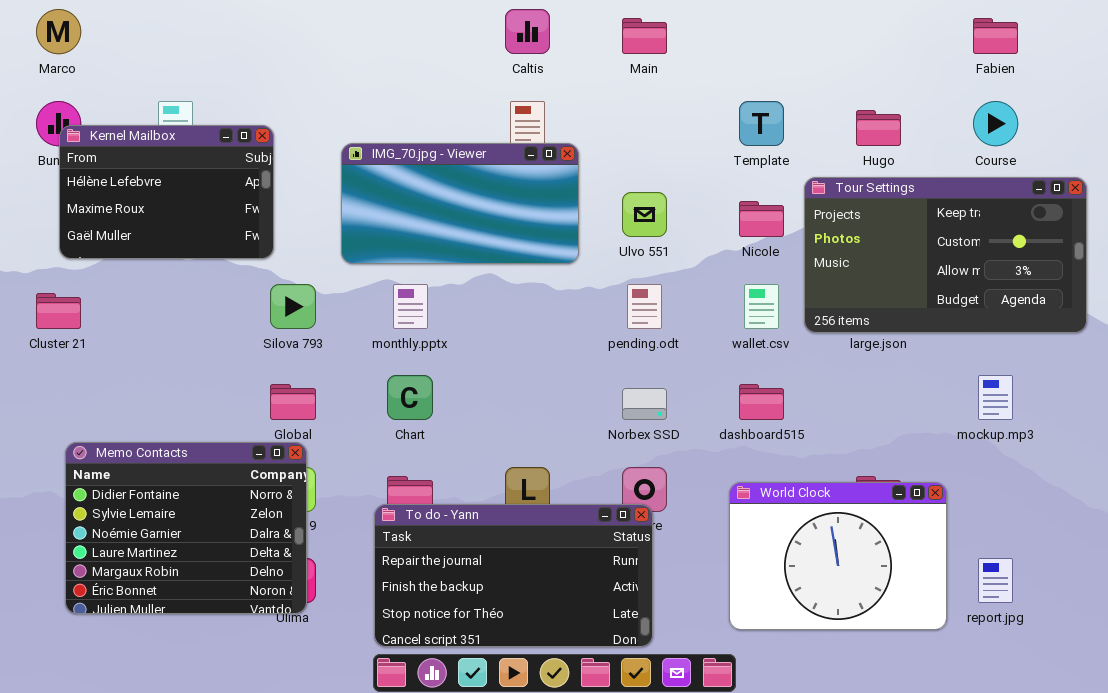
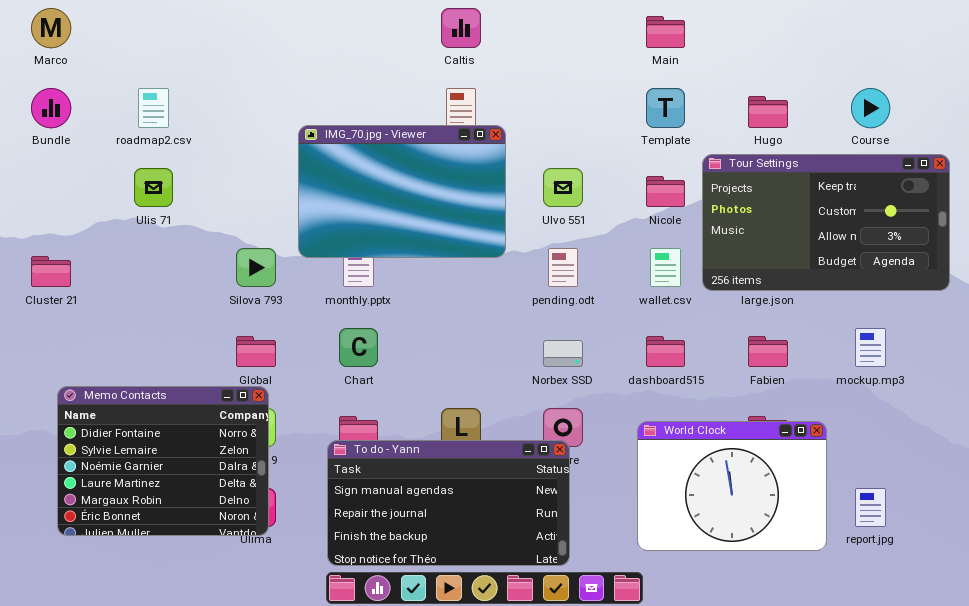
Main: [622,18,667,54] -> [646,16,685,48], moved
Fabien: [973,18,1018,54] -> [748,336,788,367], moved
Kernel Mailbox: [59,125,274,259] -> none, closed
IMG_70.jpg - Viewer: [341,143,579,264] -> [298,125,506,258], resized
To do - Yann: [374,504,653,647] -> [327,440,570,566], scrolled up 1 row

